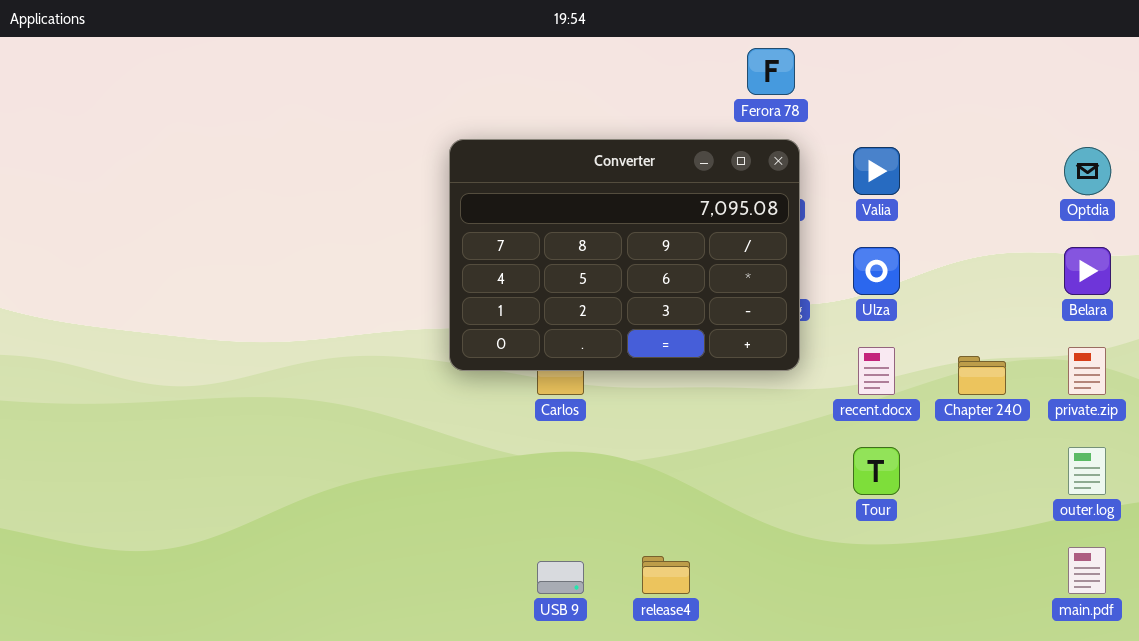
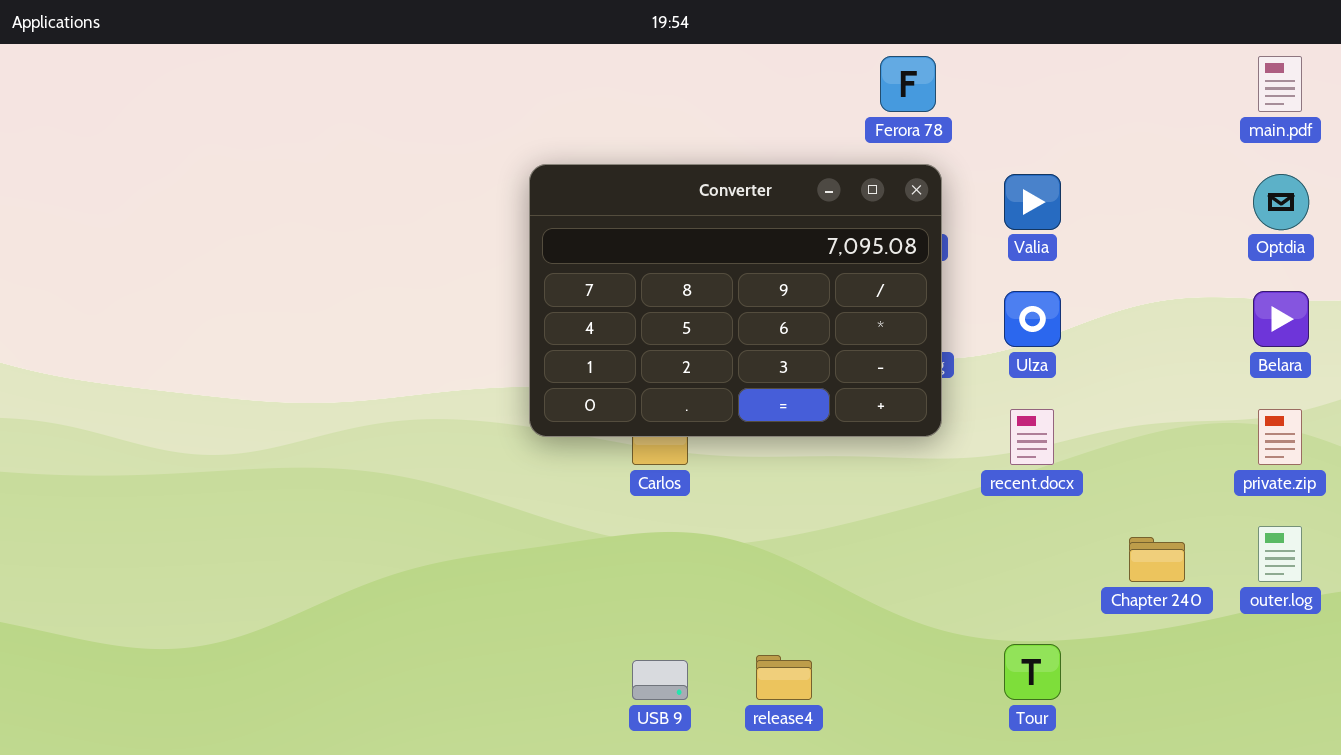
Chapter 240: [958,356,1006,395] -> [1129,537,1185,582], moved
Tour: [853,447,900,495] -> [1004,644,1061,700], moved
main.pdf: [1068,547,1106,594] -> [1258,56,1302,112], moved

